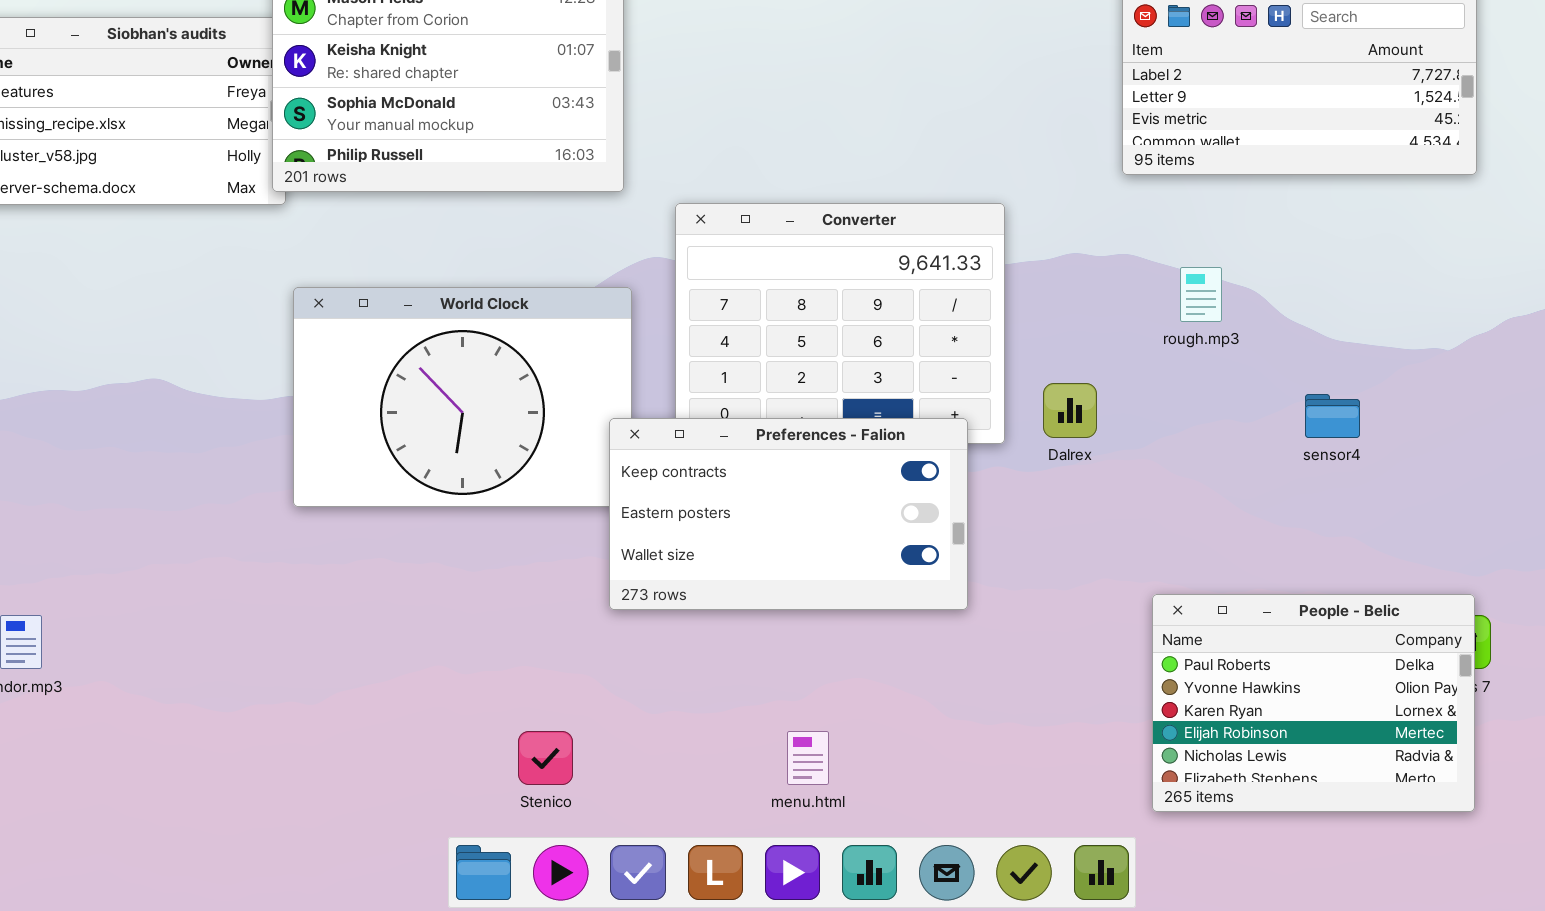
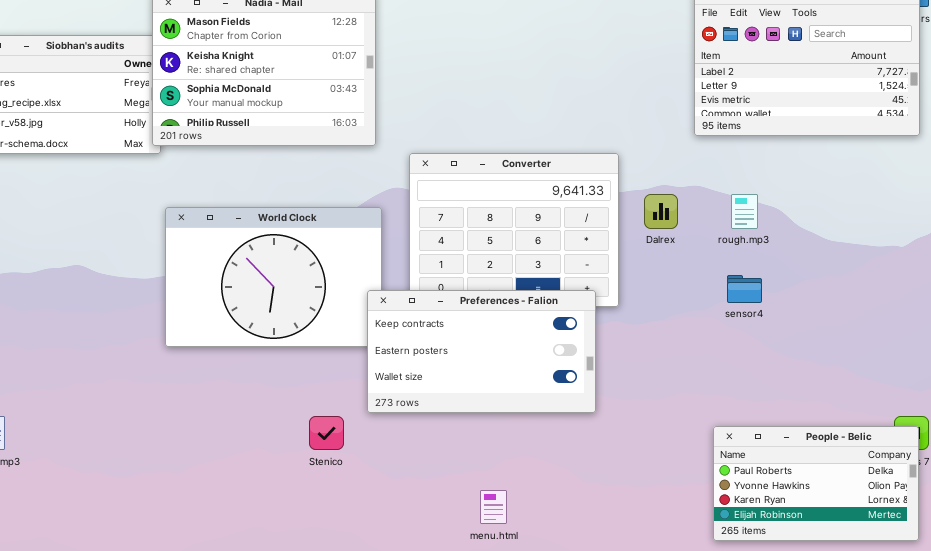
Dalrex: [1043,383,1097,438] -> [644,194,678,229], moved
sensor4: [1305,394,1360,438] -> [727,275,762,303], moved
People - Belic: [1152,594,1475,812] -> [713,426,919,541], resized
Stenico: [518,731,573,785] -> [309,416,344,450], moved

